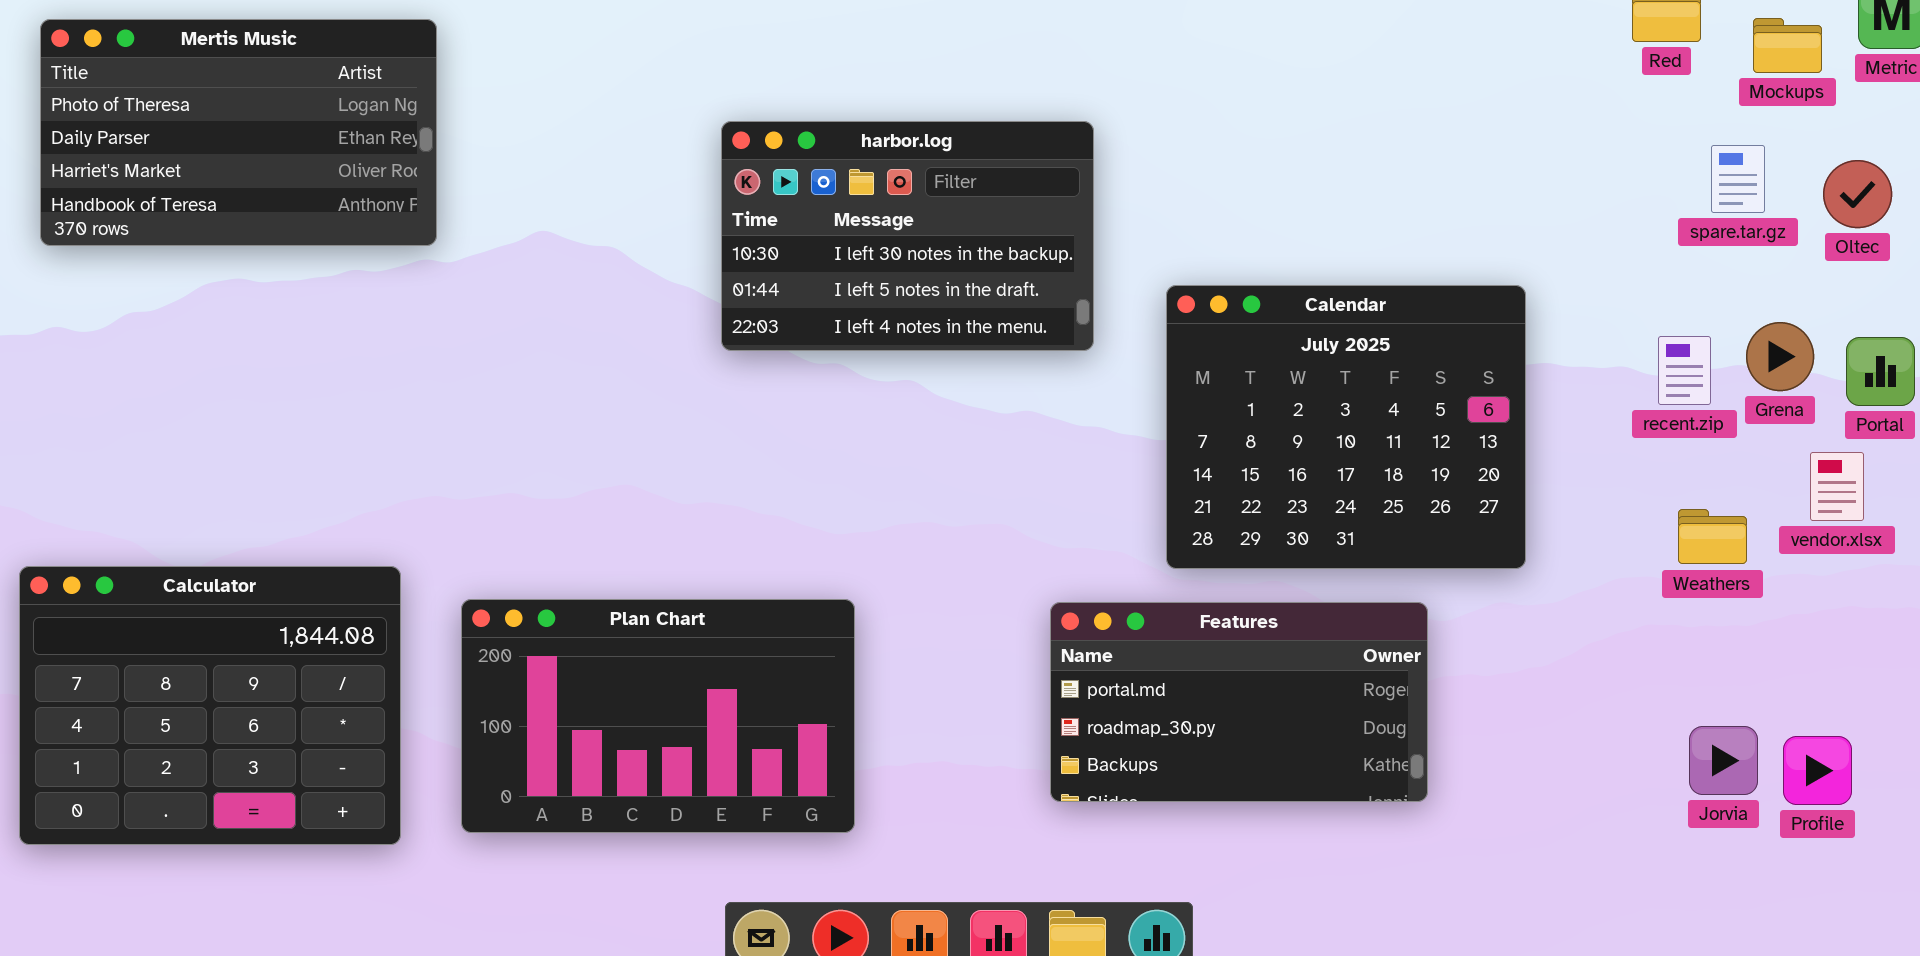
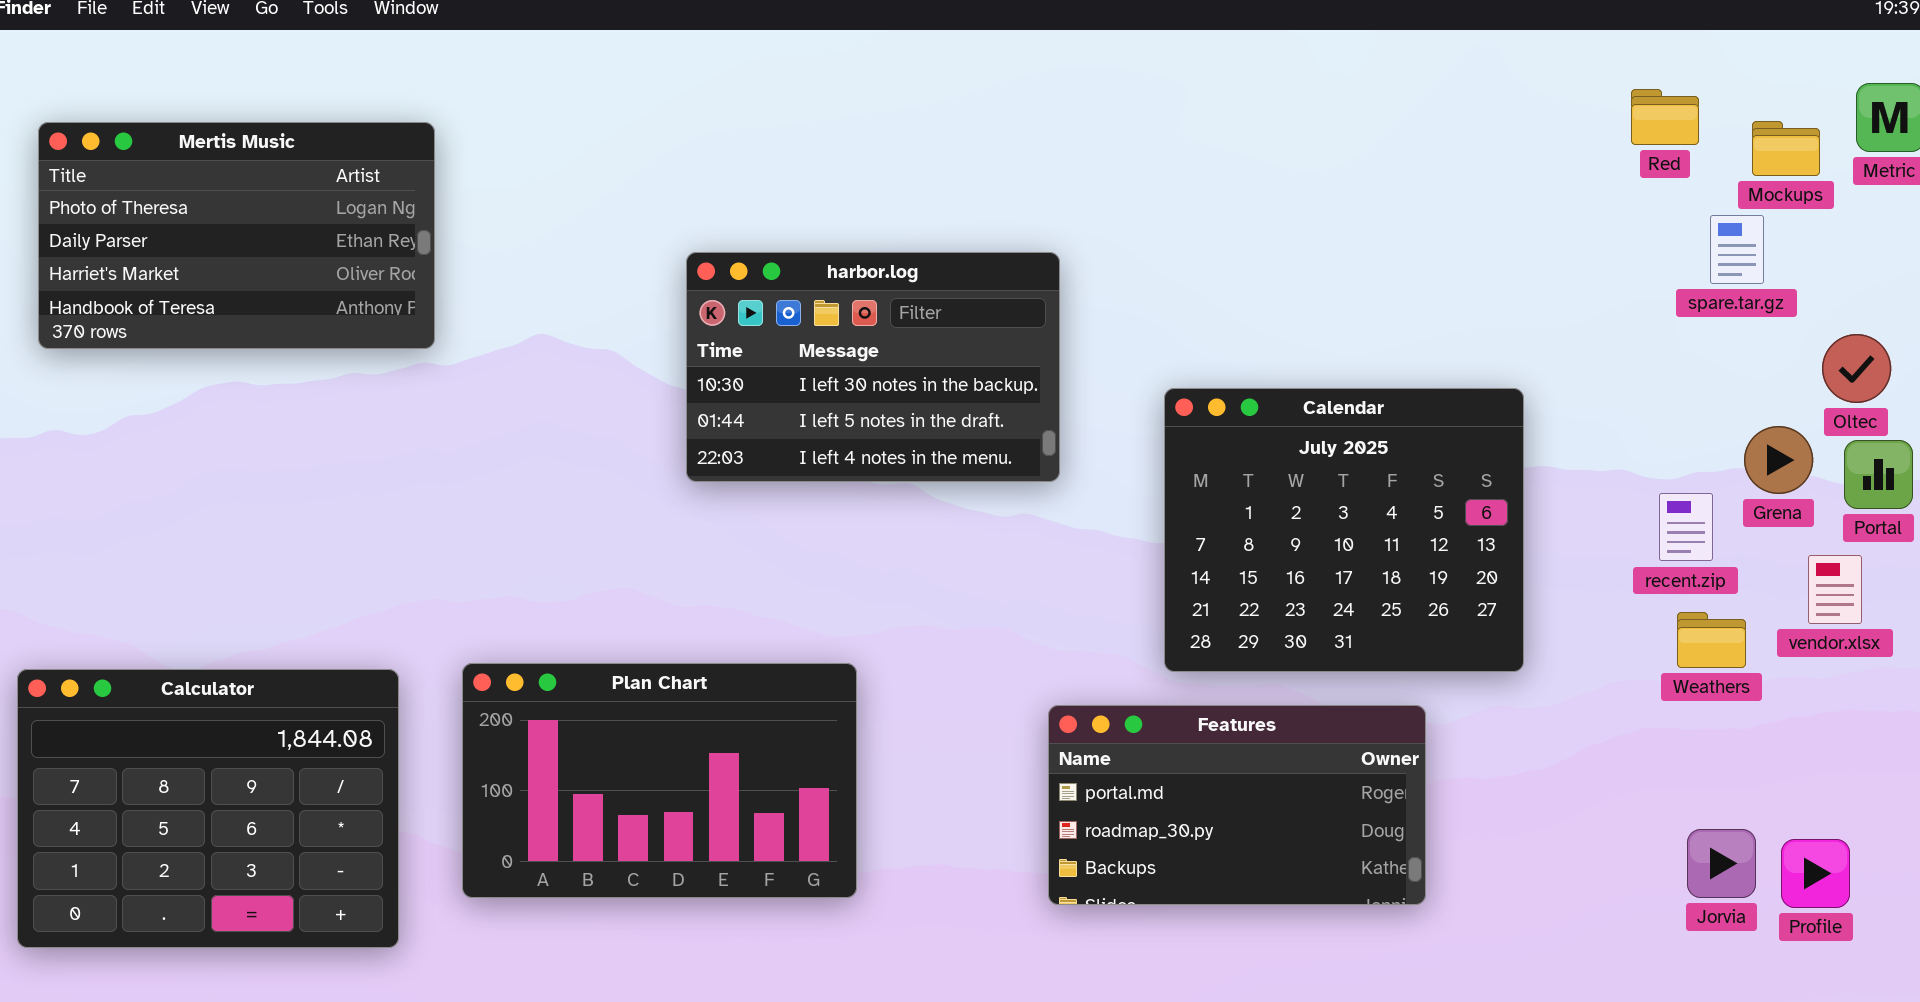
harbor.log: [721,121,1094,351] -> [686,252,1060,482], moved
spare.tar.gz: [1711,145,1765,213] -> [1710,215,1764,284], moved
Oltec: [1823,160,1892,228] -> [1822,334,1891,403], moved
recent.zip: [1658,336,1711,405] -> [1659,493,1713,561], moved
Plan Chart: [461,599,855,833] -> [462,663,857,898], moved

